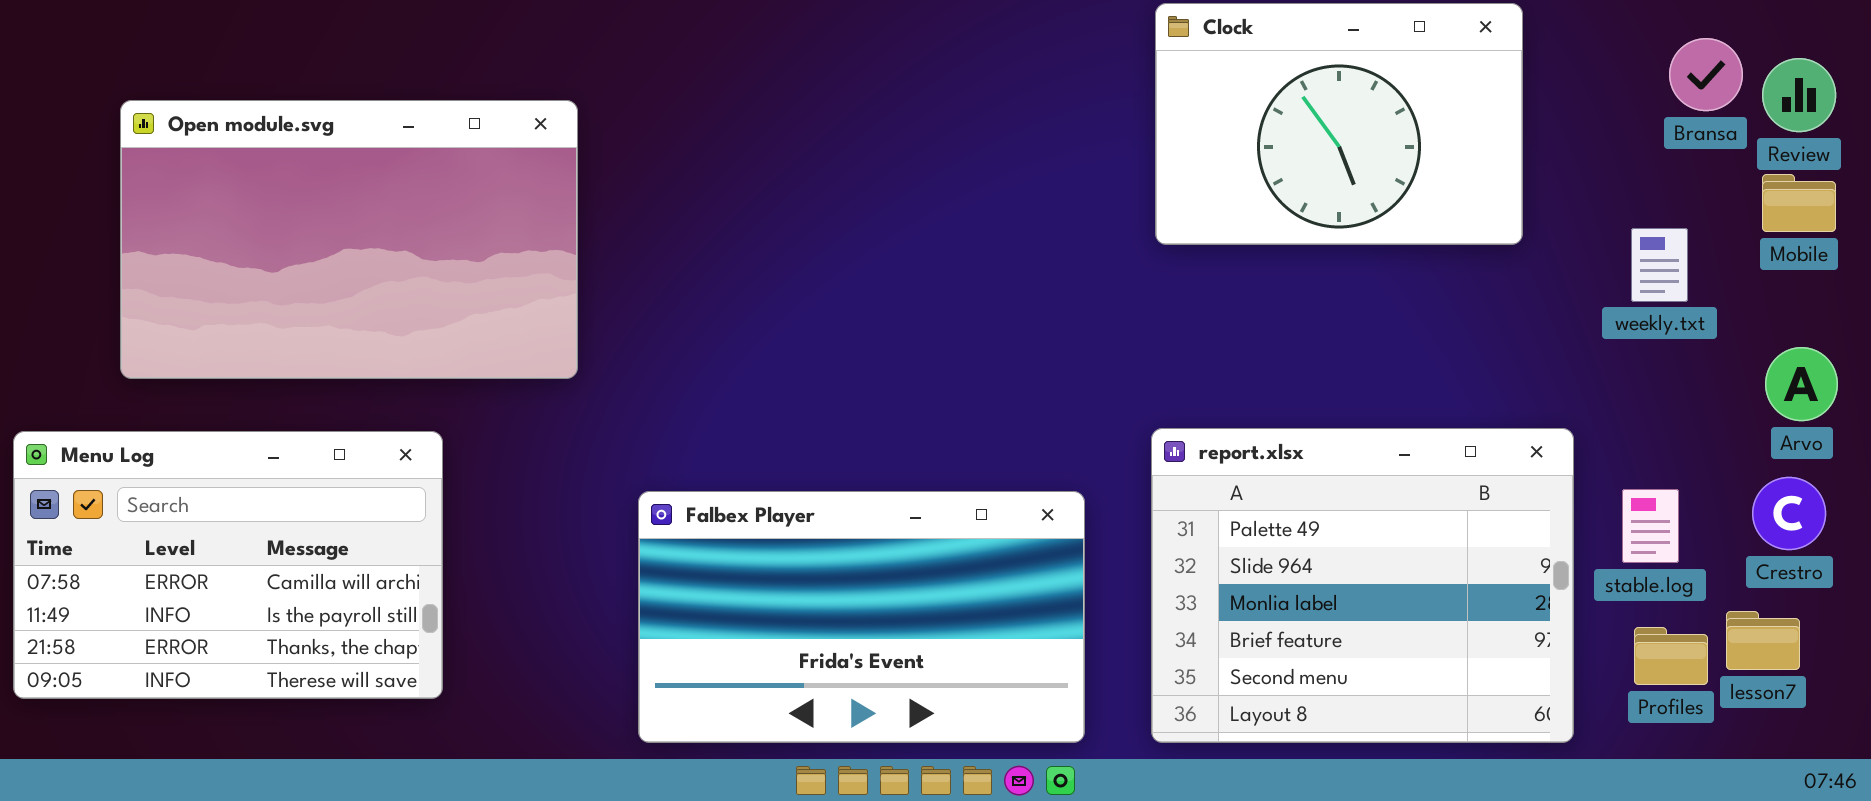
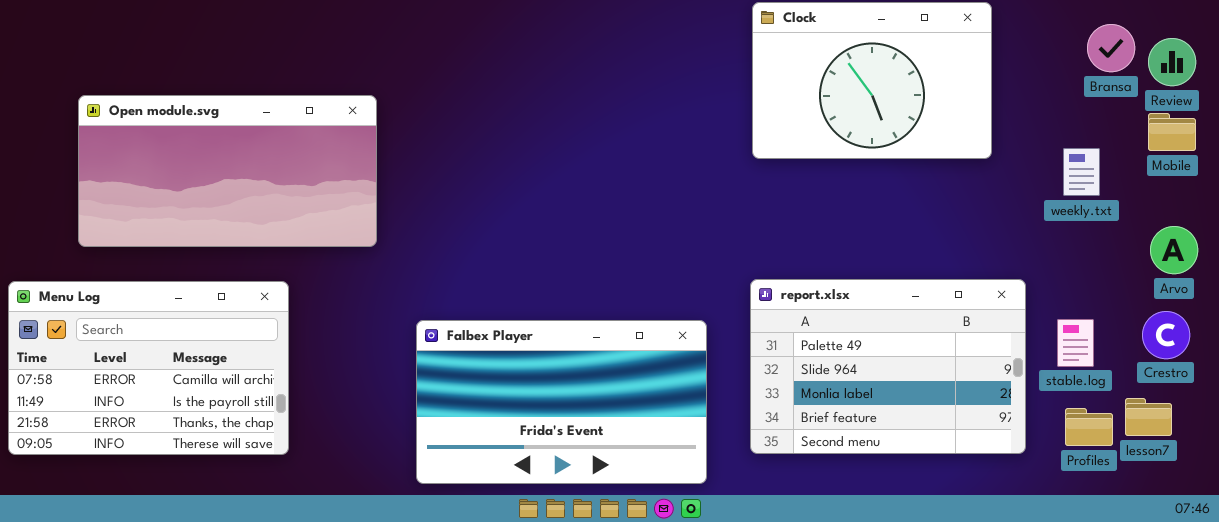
Open module.svg: [120,100,578,379] -> [78,95,377,247], resized
report.xlsx: [1151,428,1574,743] -> [750,279,1026,454], resized

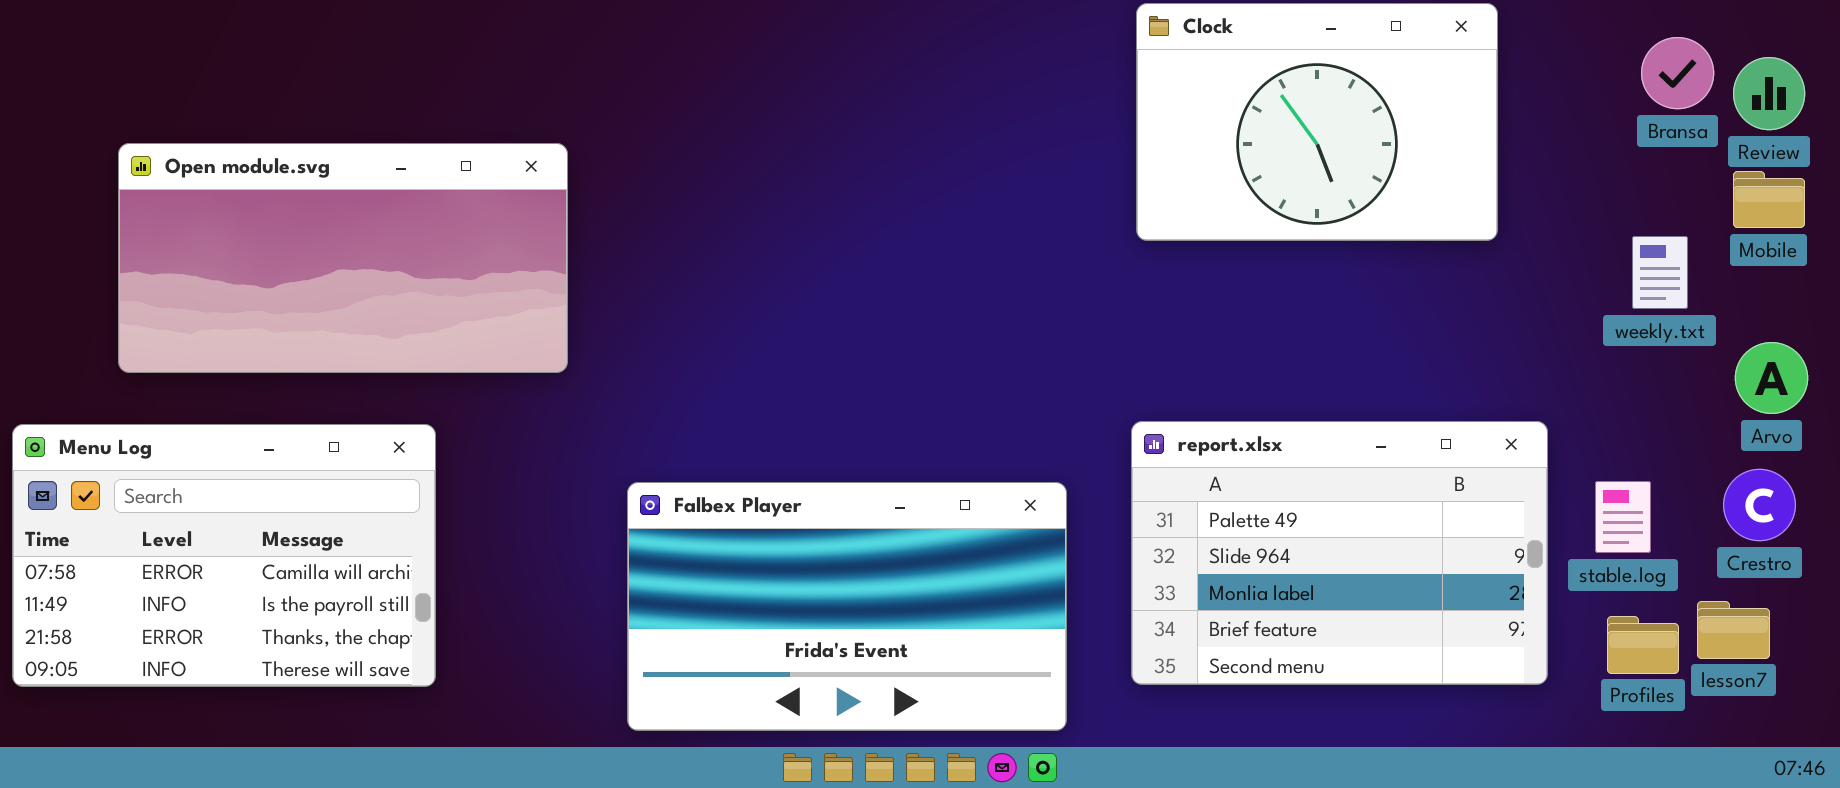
weekly.txt: [1063,148,1100,196] -> [1632,236,1688,309], moved

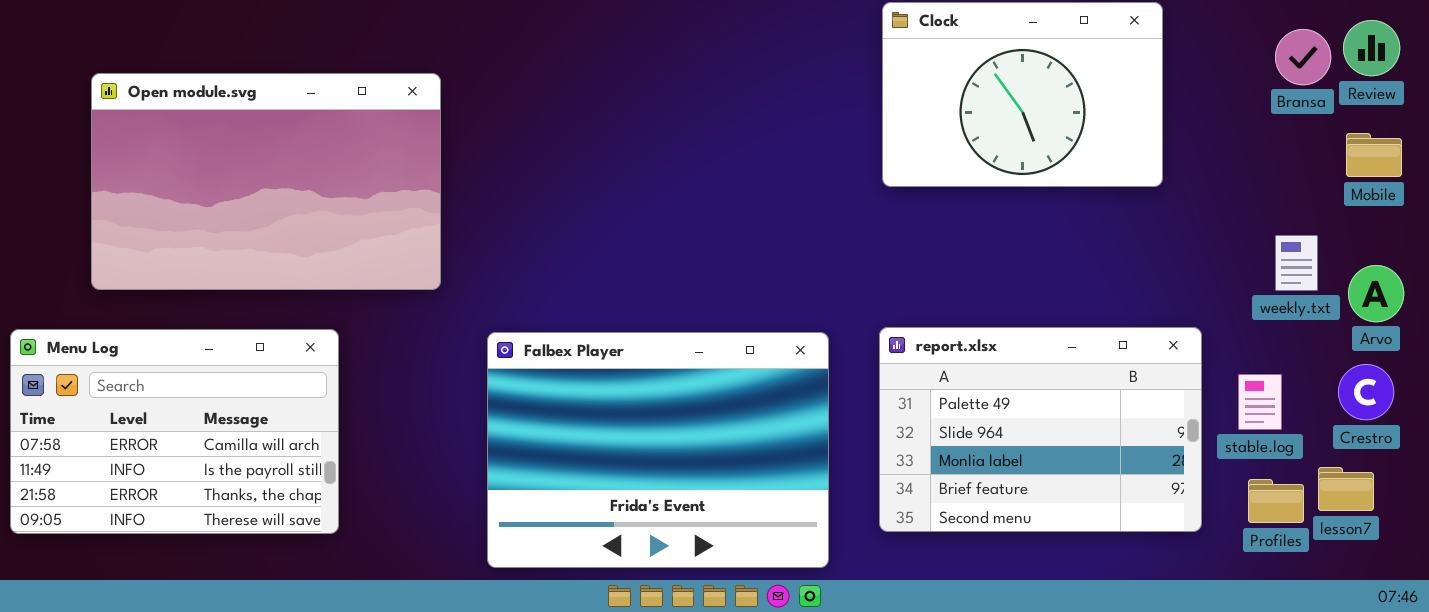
Review: [1733,57,1805,130] -> [1343,20,1400,76], moved
Open module.svg: [118,143,568,373] -> [91,73,441,290], resized
weekly.txt: [1632,236,1688,309] -> [1275,235,1318,291], moved
Falbex Player: [627,482,1067,731] -> [487,332,829,568], resized

